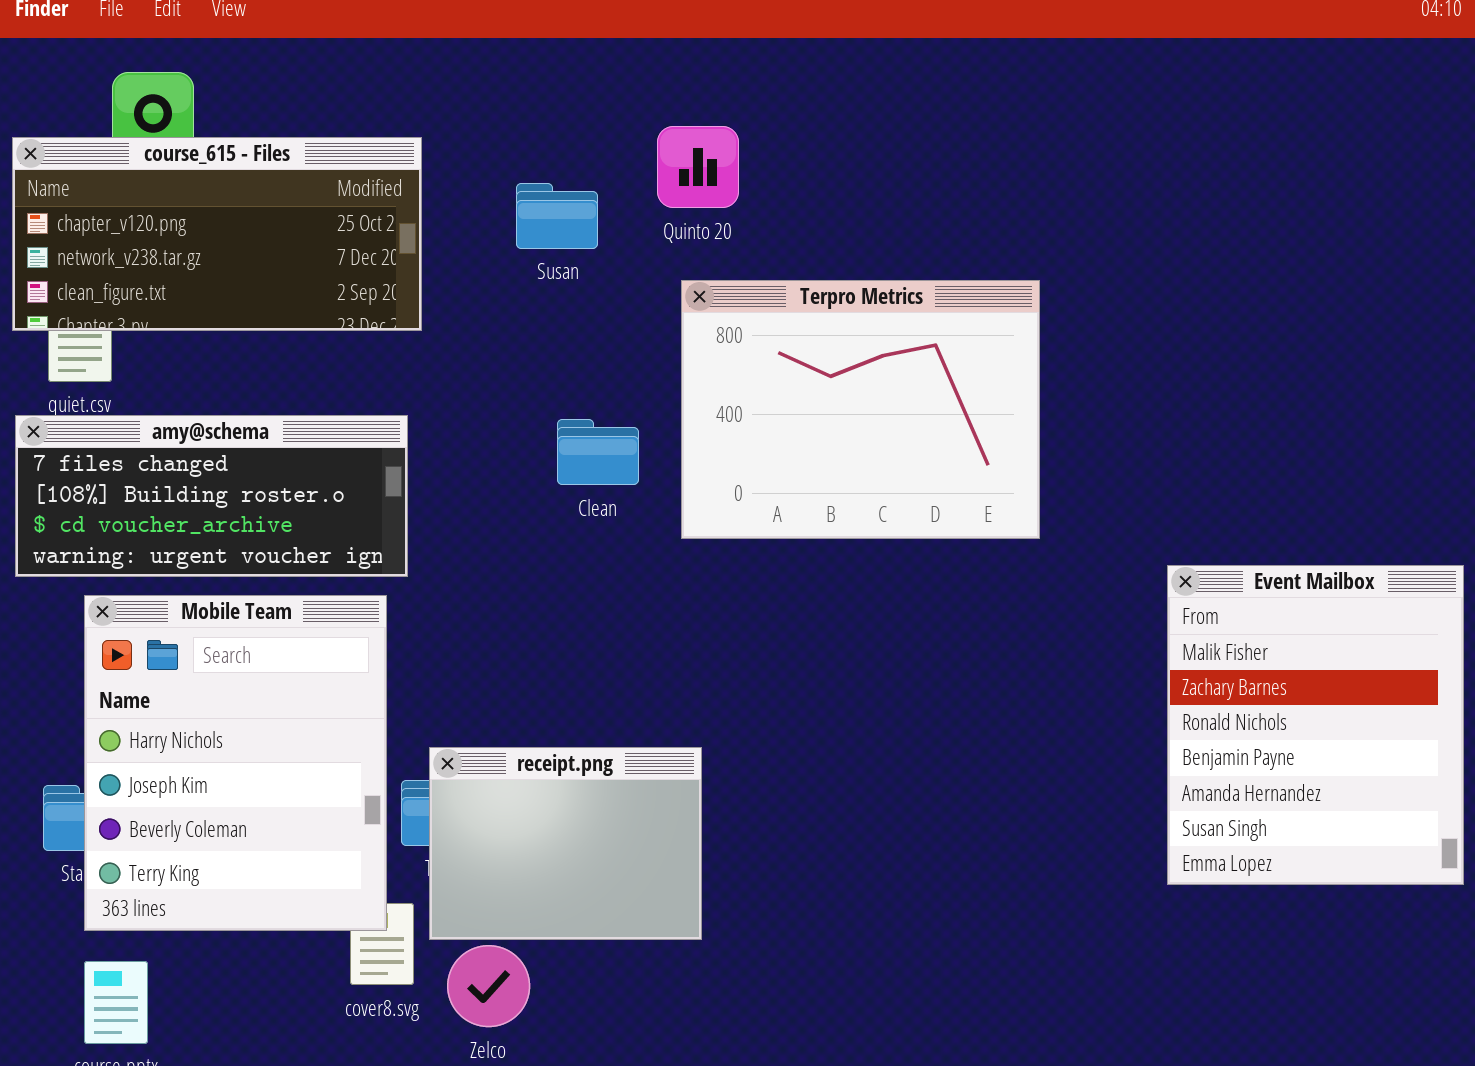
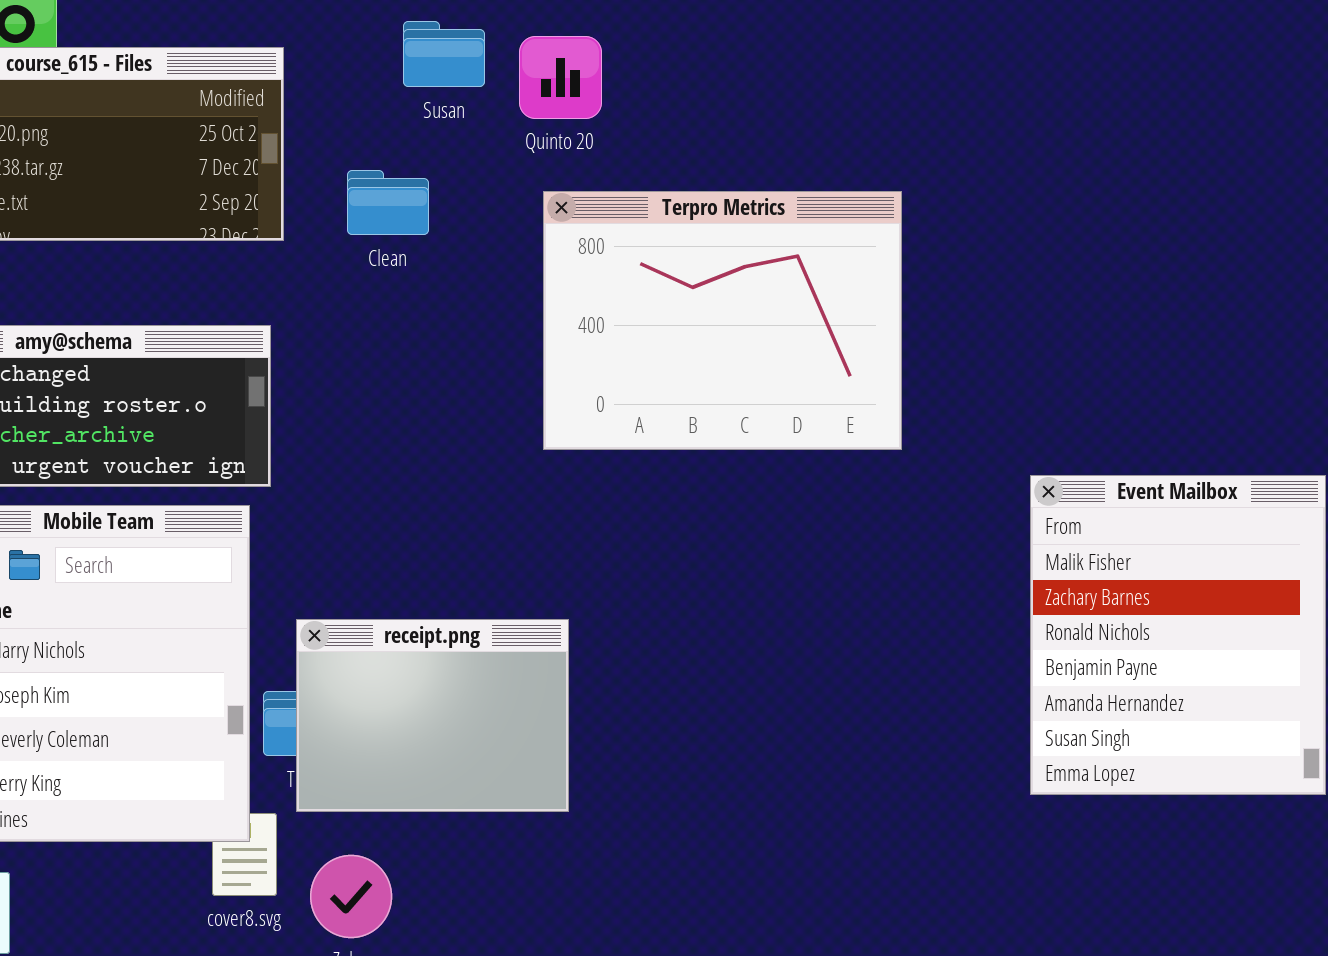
Susan: [516,183,598,249] -> [403,21,485,87], moved
Clean: [557,419,639,485] -> [347,170,429,235], moved
receipt.png: [429,747,702,940] -> [296,619,569,812], moved

